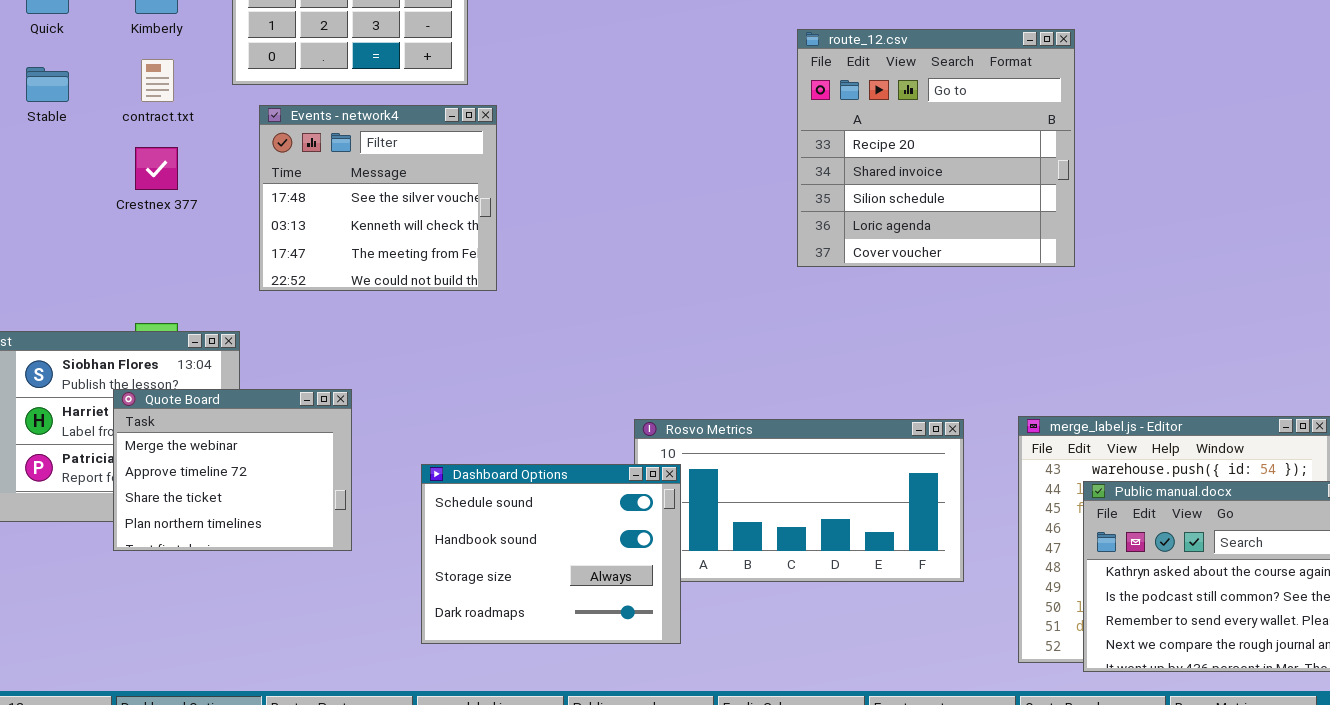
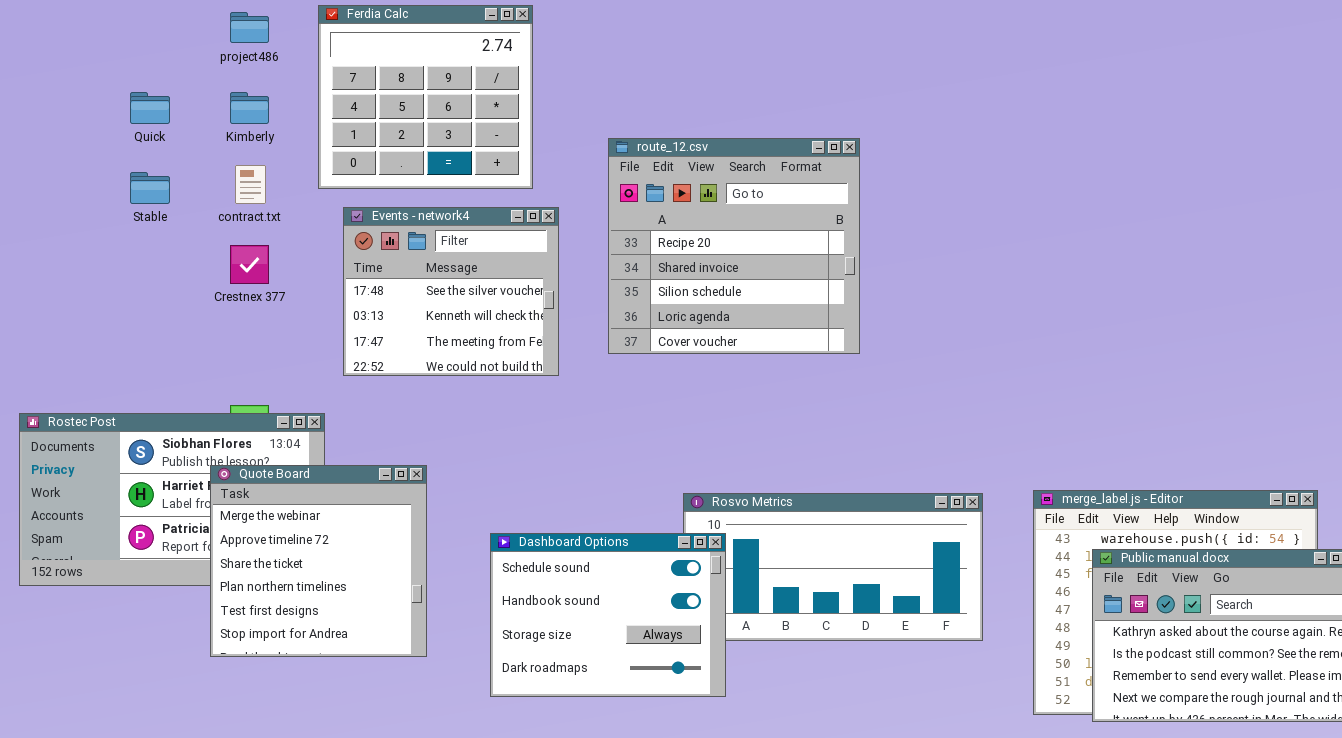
route_12.csv: [797,29,1075,267] -> [608,138,860,354], moved
Quote Board: [113,389,352,551] -> [210,465,427,657], resized

